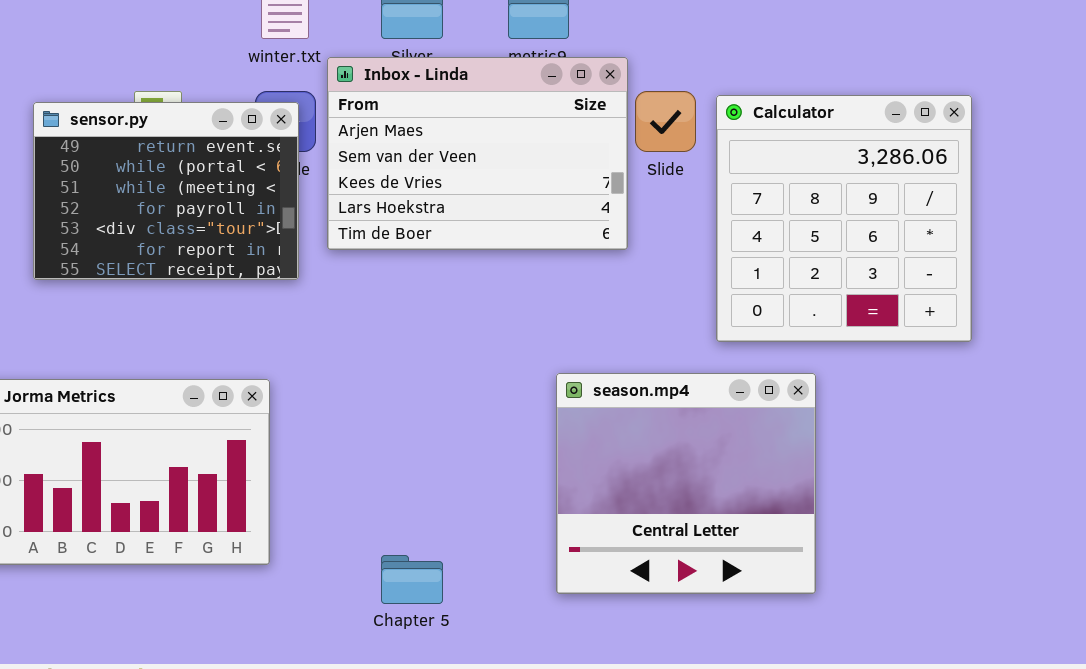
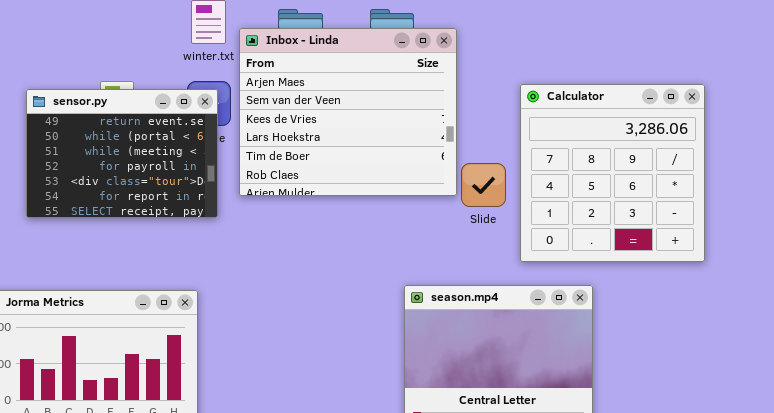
Inbox - Linda: [327,57,628,250] -> [239,28,457,196], resized
Slide: [635,91,696,152] -> [461,163,506,207], moved

